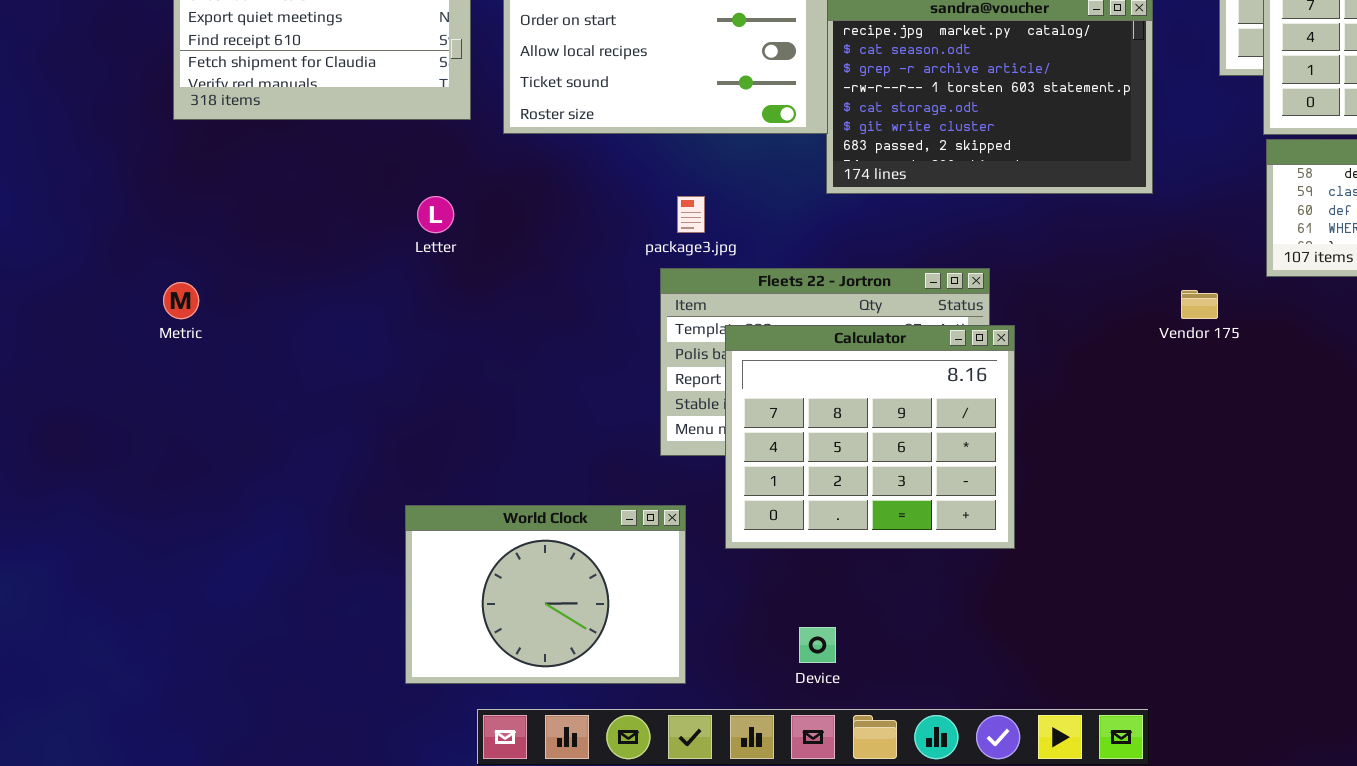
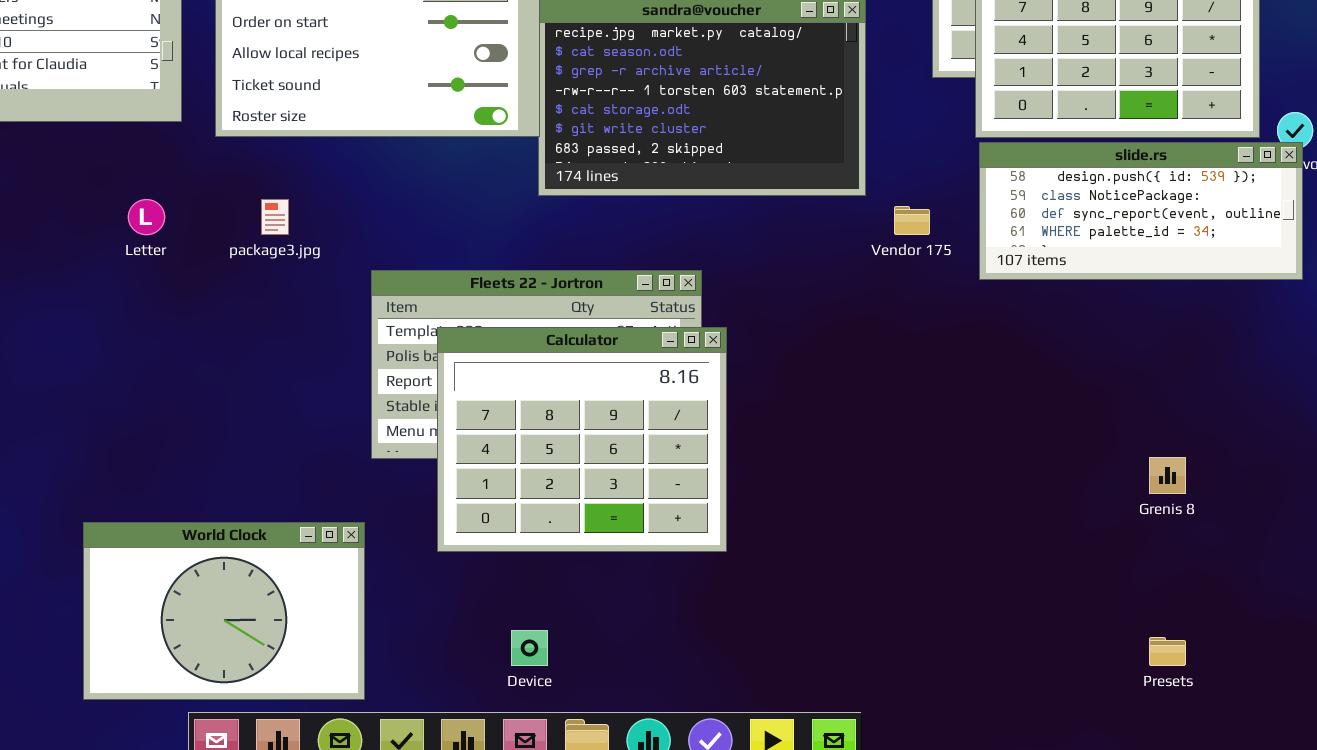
package3.jpg: [677,196,705,233] -> [261,199,289,235], moved
Vendor 175: [1181,290,1218,319] -> [894,206,930,235], moved
World Clock: [405,505,686,684] -> [83,522,365,700], moved

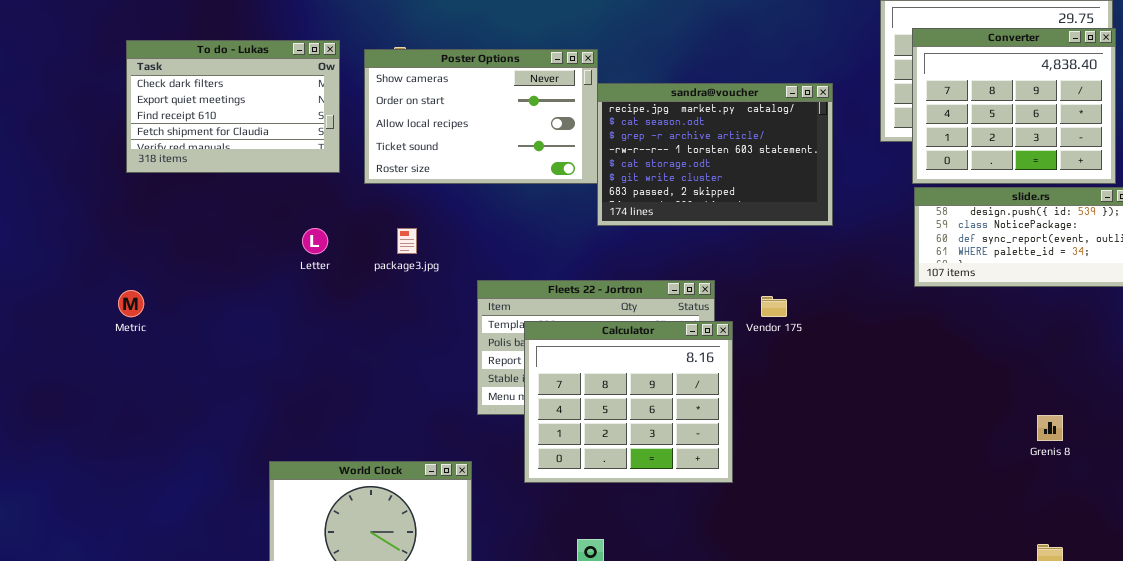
Vendor 175: [894,206,930,235] -> [761,296,787,317], moved

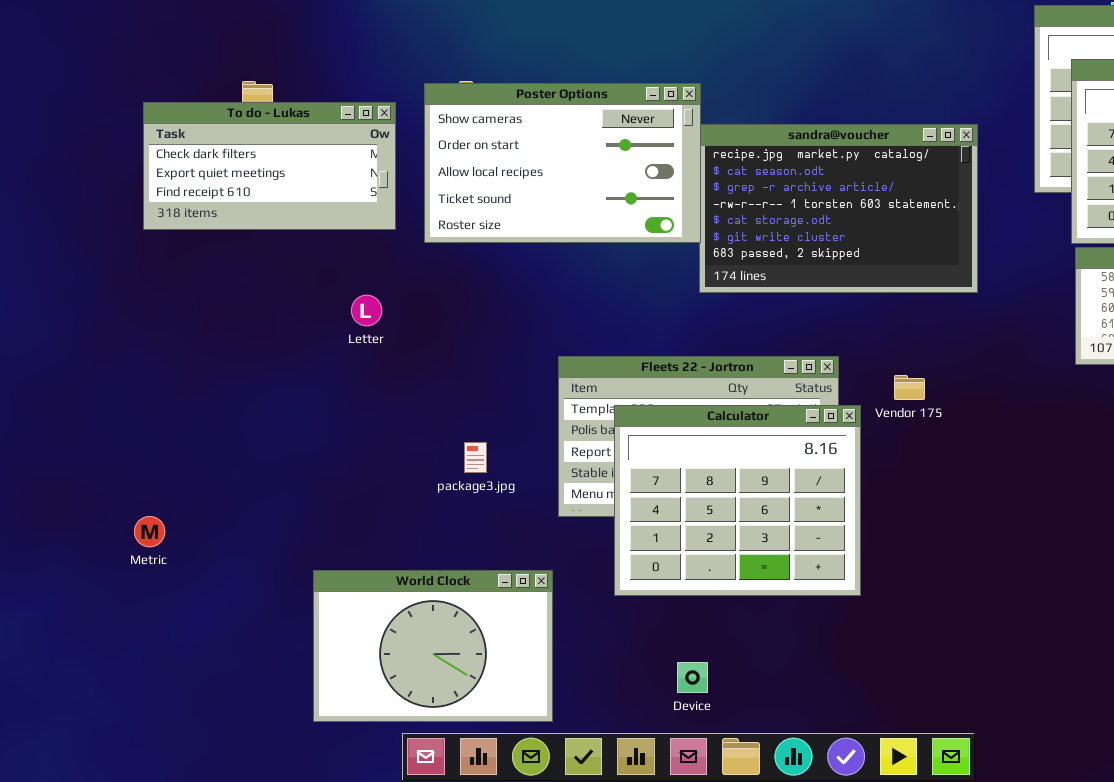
To do - Lukas: [126,40,340,173] -> [143,102,396,230], resized
package3.jpg: [397,228,417,254] -> [464,442,487,473], moved
Metric: [118,290,144,317] -> [134,516,165,547], moved

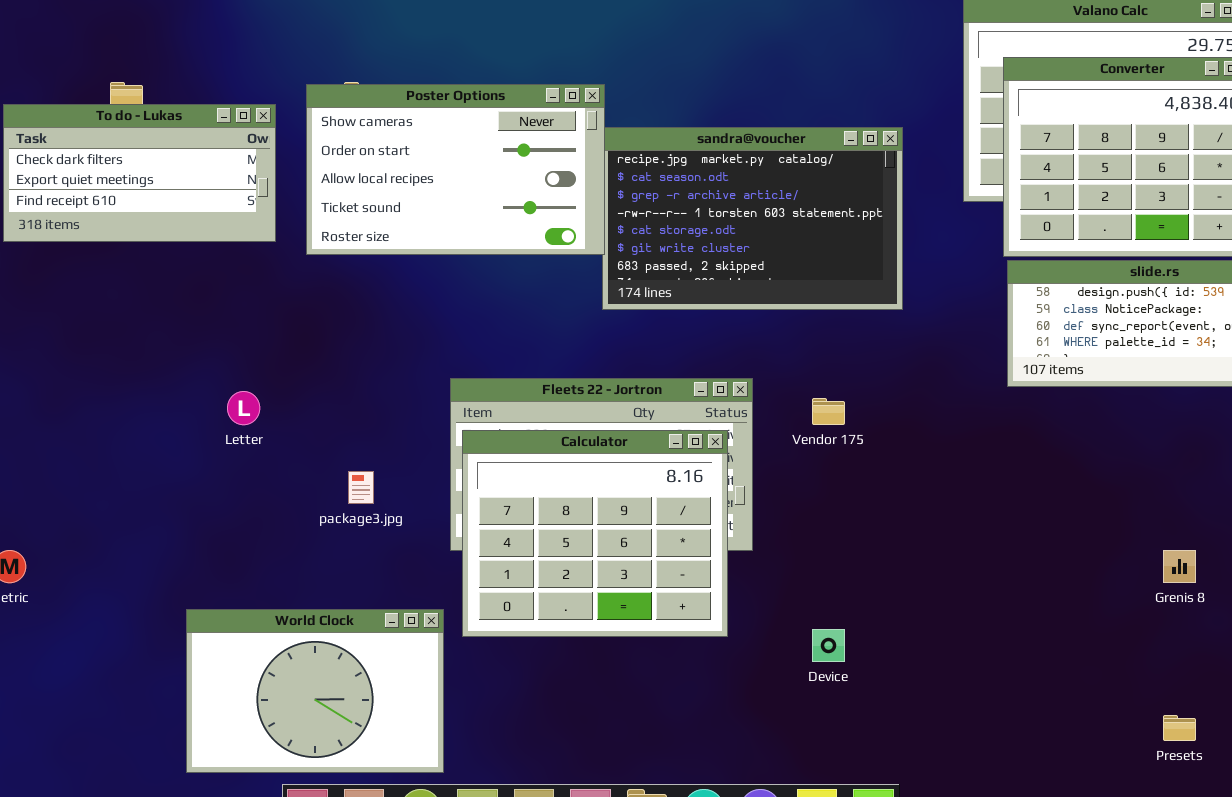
Letter: [351,295,382,326] -> [227,391,260,425], moved
Calculator: [614,405,861,596] -> [462,430,728,637], moved
Device: [677,662,708,693] -> [812,629,845,662], moved

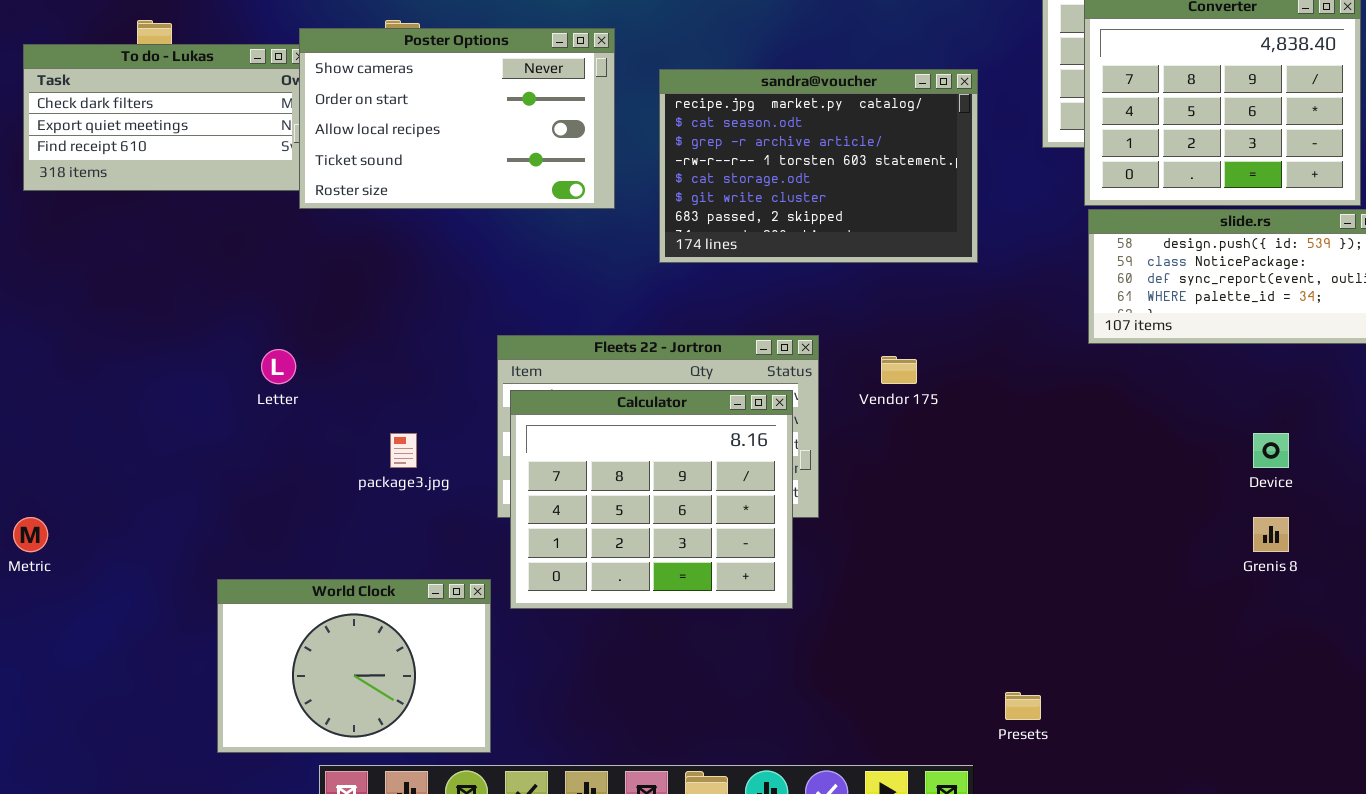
Poster Options: [306,84,605,255] -> [299,28,615,209], moved
Device: [812,629,845,662] -> [1253,433,1289,468], moved
Presets: [1163,715,1196,741] -> [1005,692,1041,720], moved

